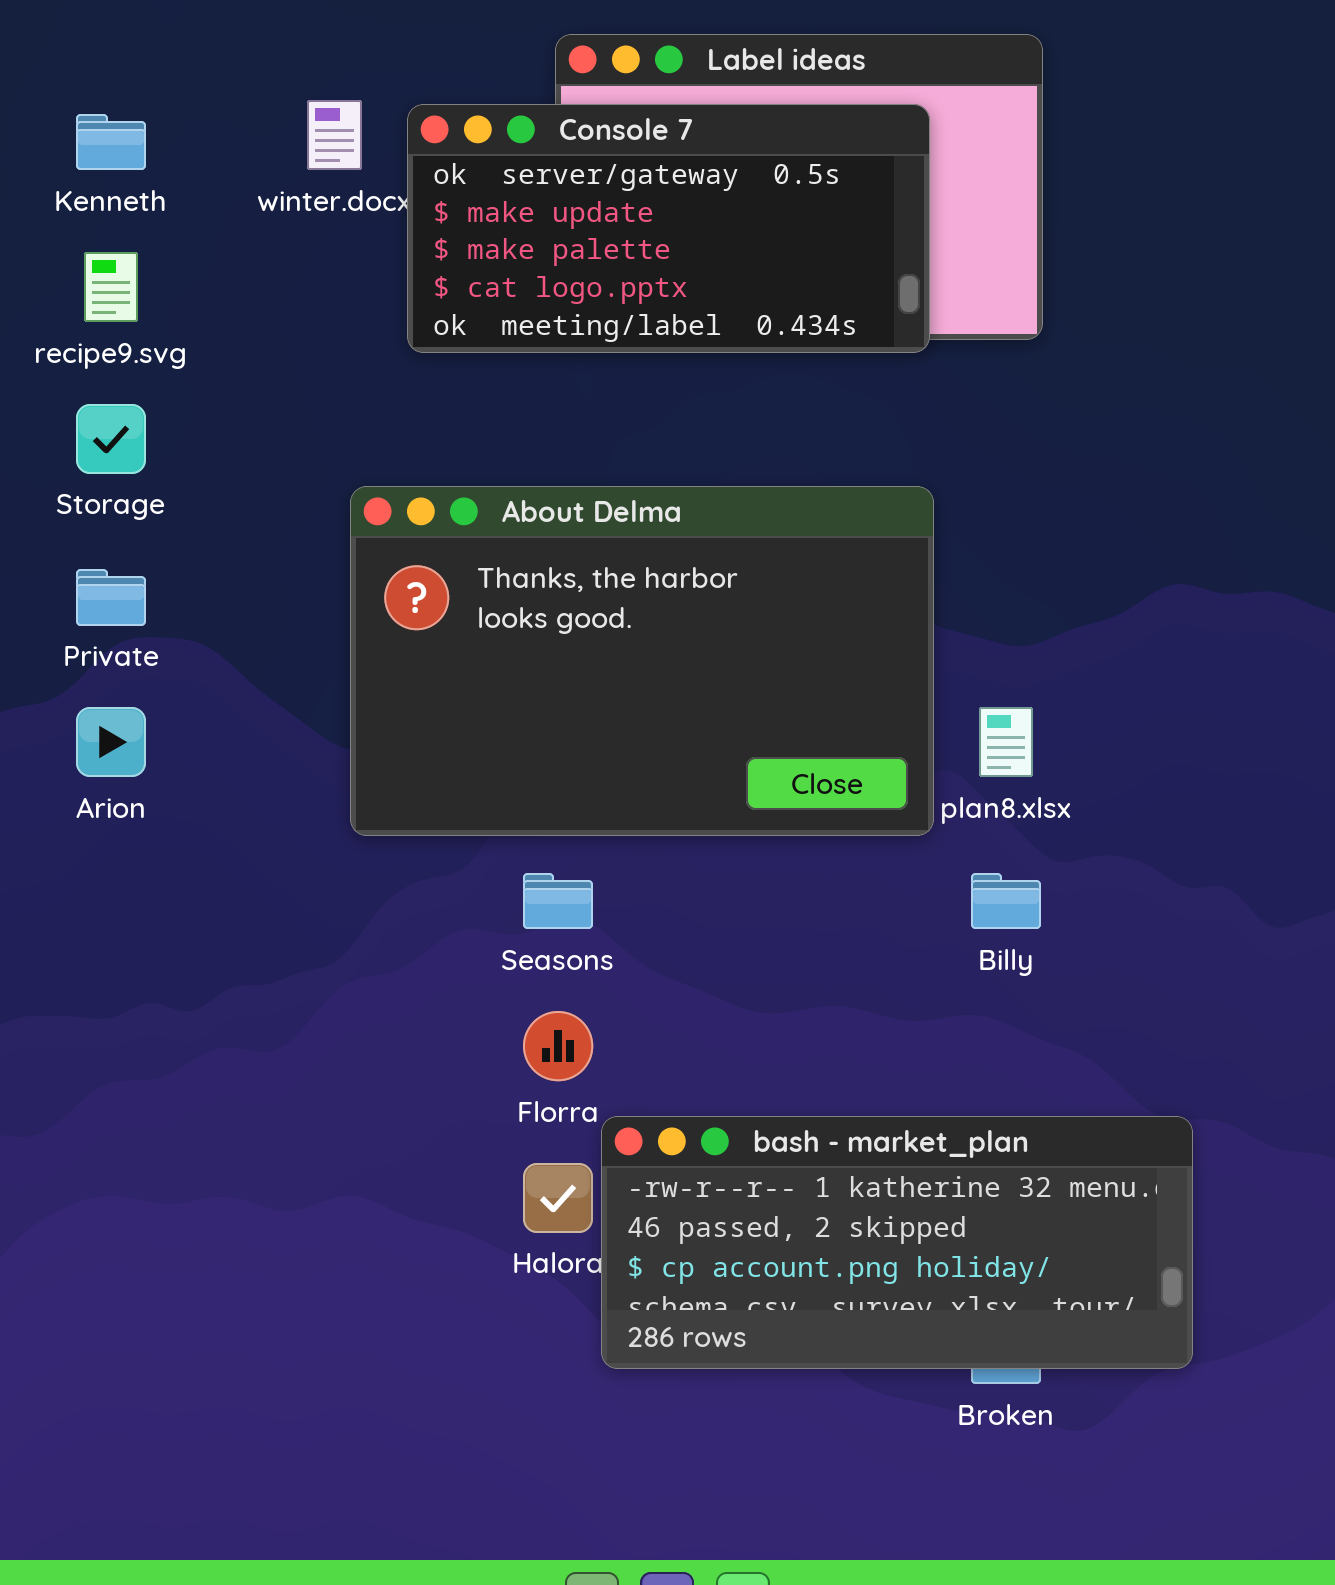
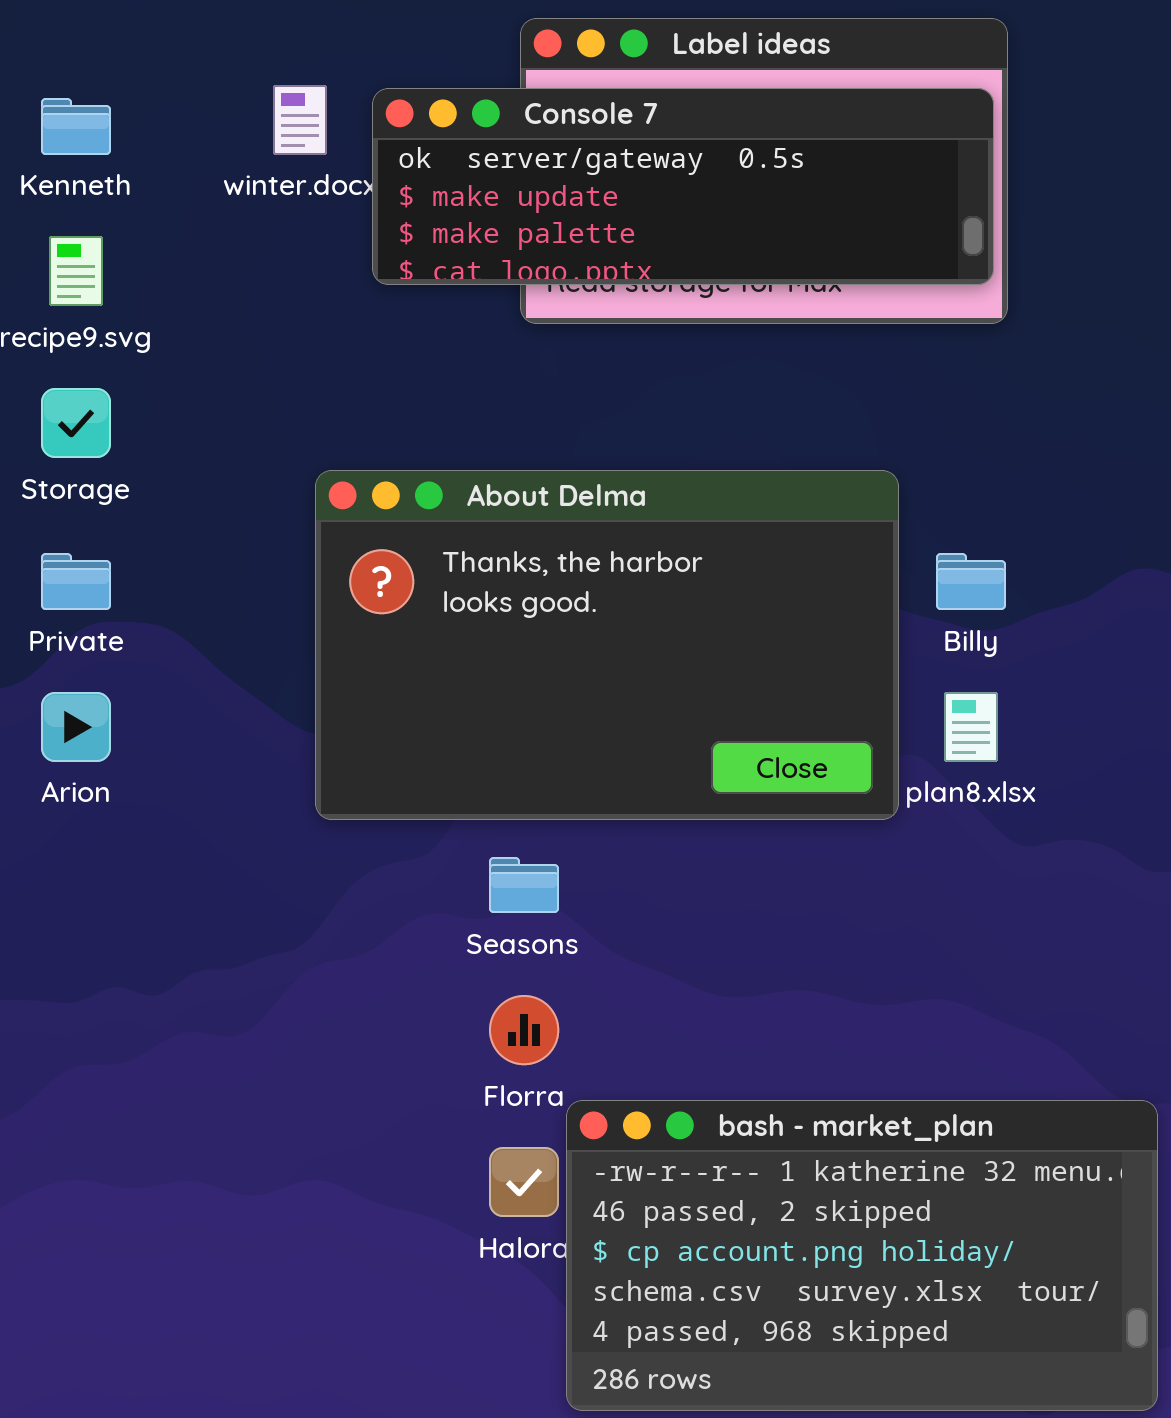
Console 7: [407,104,930,353] -> [372,88,994,285], resized
Billy: [971,873,1041,929] -> [936,553,1006,610], moved
bash - market_plan: [601,1116,1193,1369] -> [566,1100,1158,1411], resized

